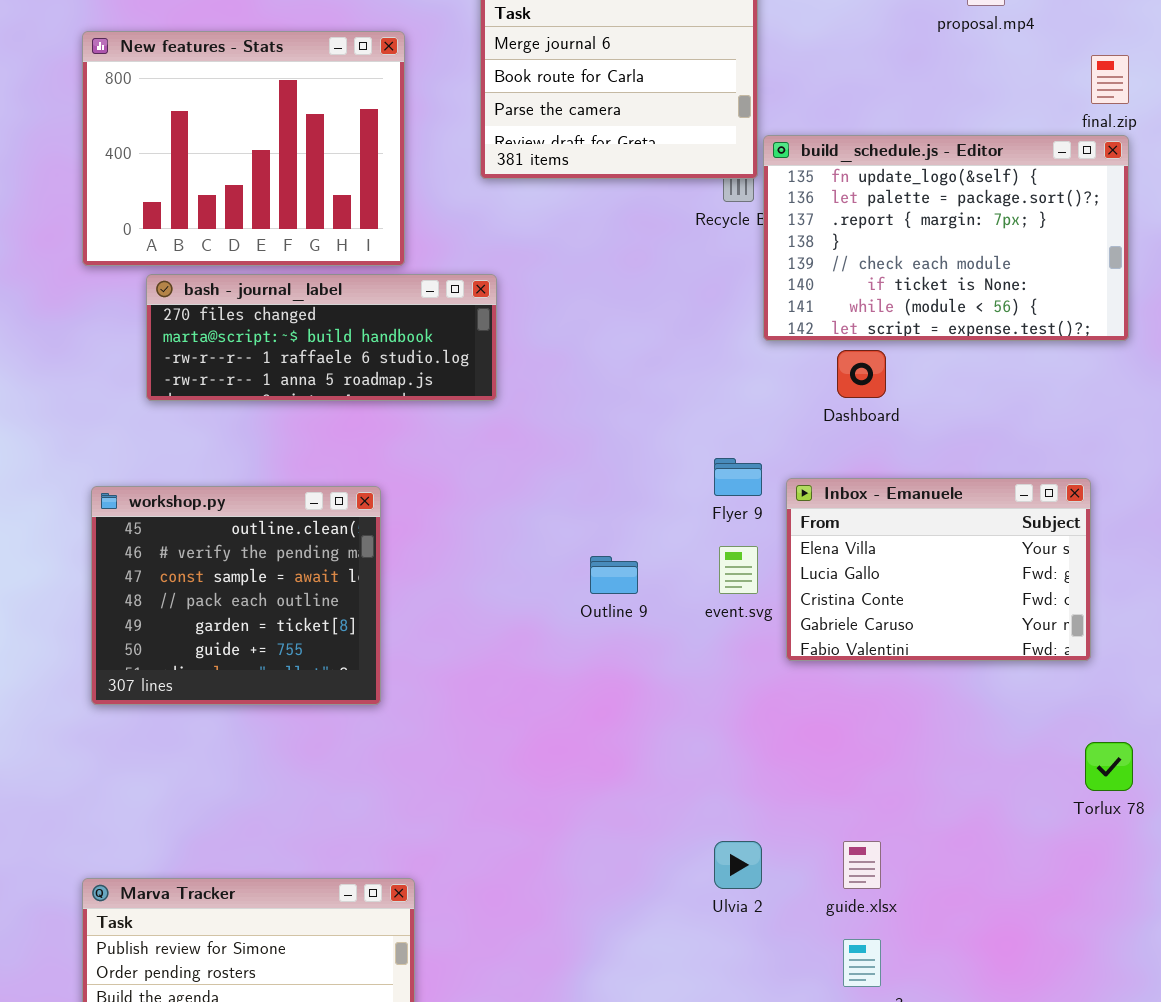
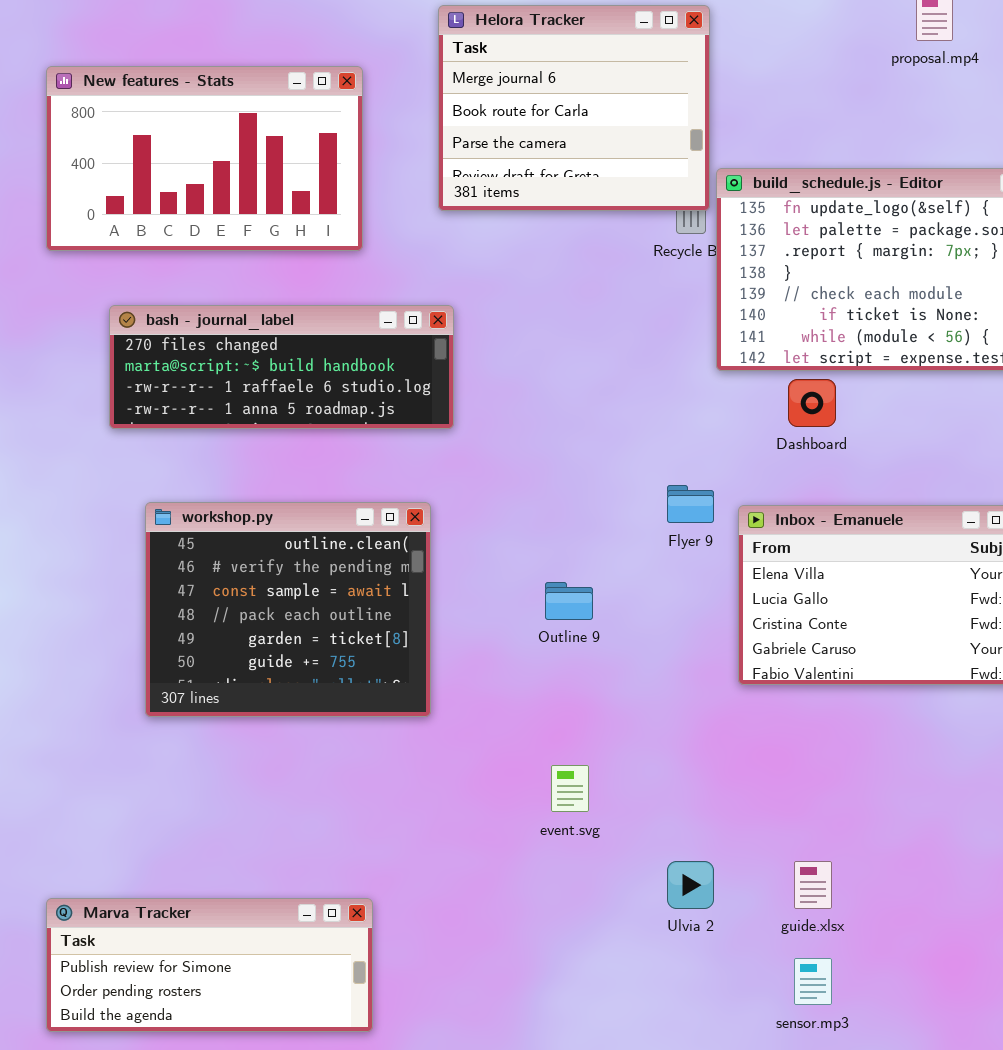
New features - Stats: [82,31,405,266] -> [46,66,363,251], resized
workshop.py: [91,486,381,705] -> [145,502,431,717], moved
event.svg: [719,546,758,594] -> [551,765,589,812], moved

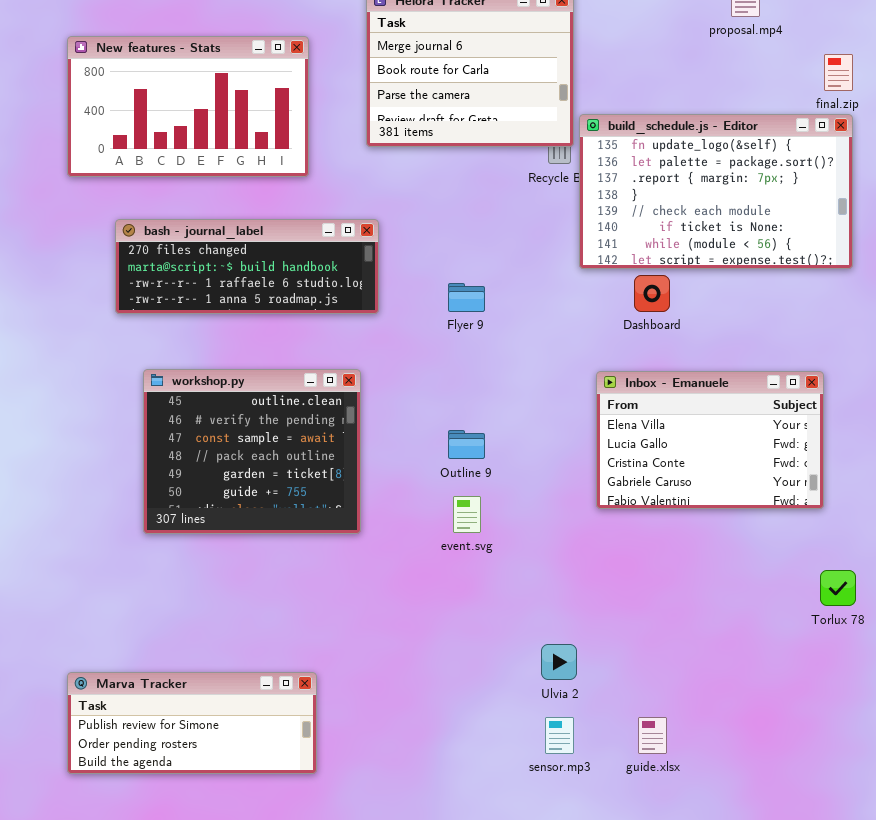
Flyer 9: [667,485,714,523] -> [448,283,485,312], moved
event.svg: [551,765,589,812] -> [453,496,481,533], moved
guide.xlsx: [794,861,832,909] -> [638,717,667,754], moved
sensor.mp3: [794,958,832,1005] -> [545,717,574,754], moved

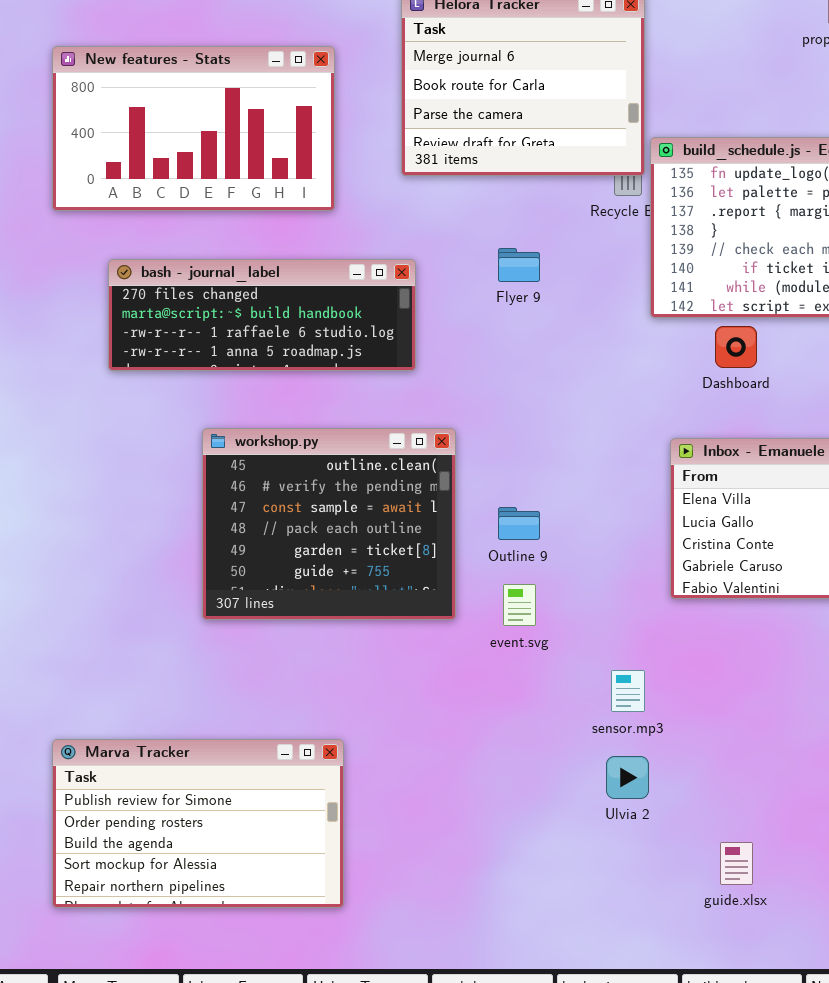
Flyer 9: [448,283,485,312] -> [498,248,540,282], moved
workshop.py: [143,369,361,534] -> [202,428,456,620], moved
Marva Tracker: [67,672,317,774] -> [52,739,344,908], resized
sensor.mp3: [545,717,574,754] -> [611,670,645,712], moved

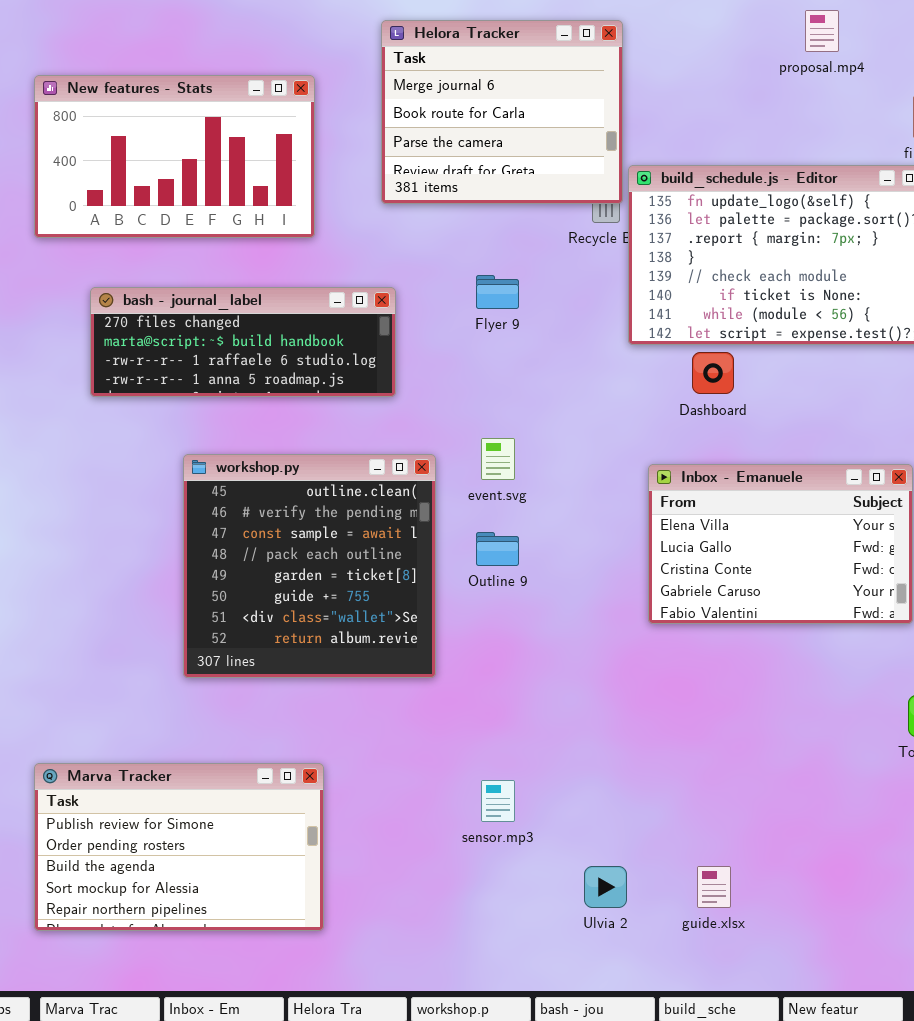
workshop.py: [202,428,456,620] -> [183,454,436,678], resized
event.svg: [503,584,536,626] -> [481,438,515,480], moved
sensor.mp3: [611,670,645,712] -> [481,780,515,822], moved
Ulvia 2: [606,756,649,799] -> [584,866,627,908], moved

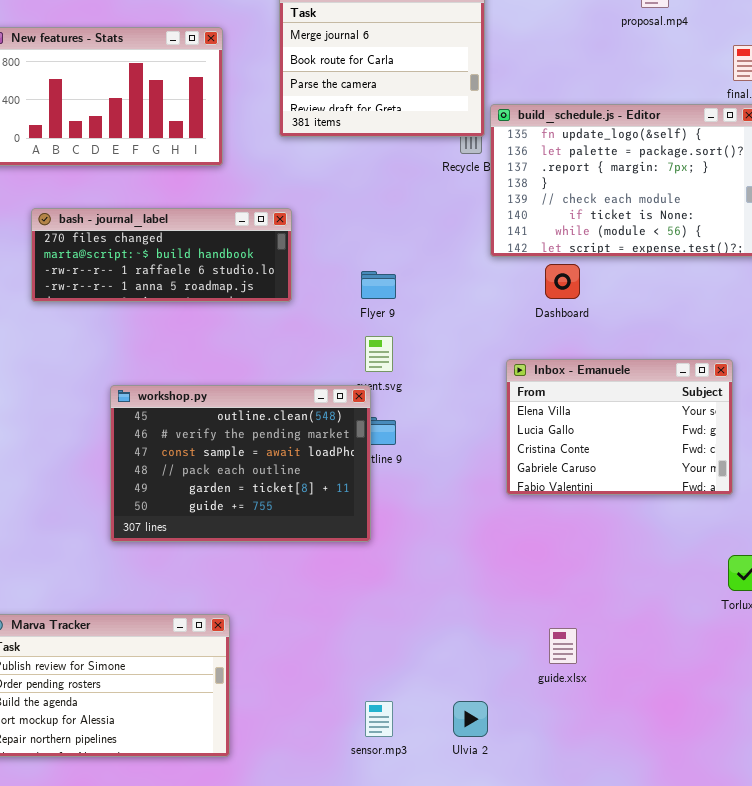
Flyer 9: [476,275,519,309] -> [361,271,396,299], moved
workshop.py: [183,454,436,678] -> [110,385,371,542], resized
sensor.mp3: [481,780,515,822] -> [365,701,393,737], moved
guide.xlsx: [697,866,731,908] -> [549,628,577,664], moved

